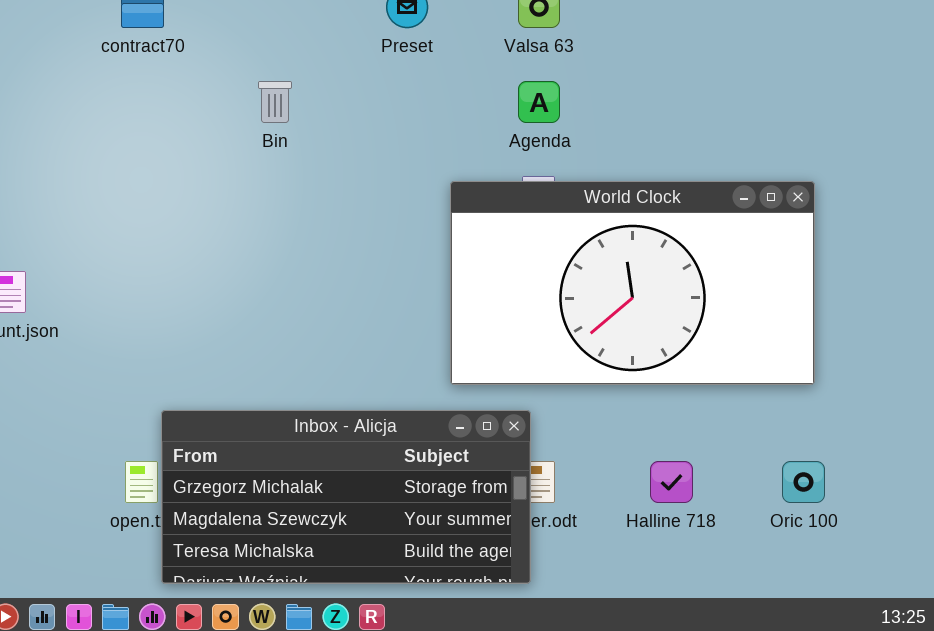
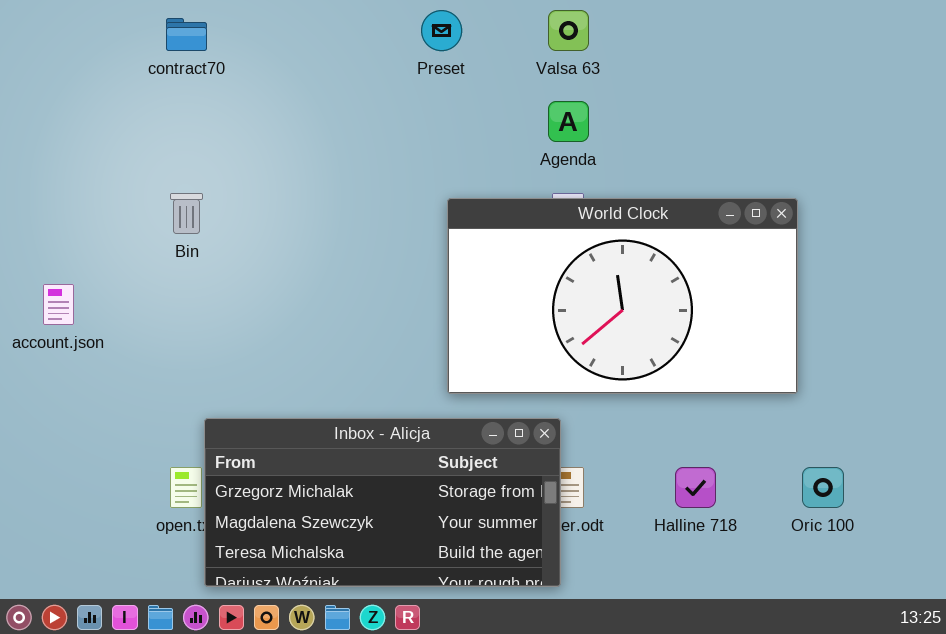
Bin: [258,81,292,123] -> [170,193,203,234], moved
World Clock: [450,181,815,385] -> [447,198,798,394], moved

